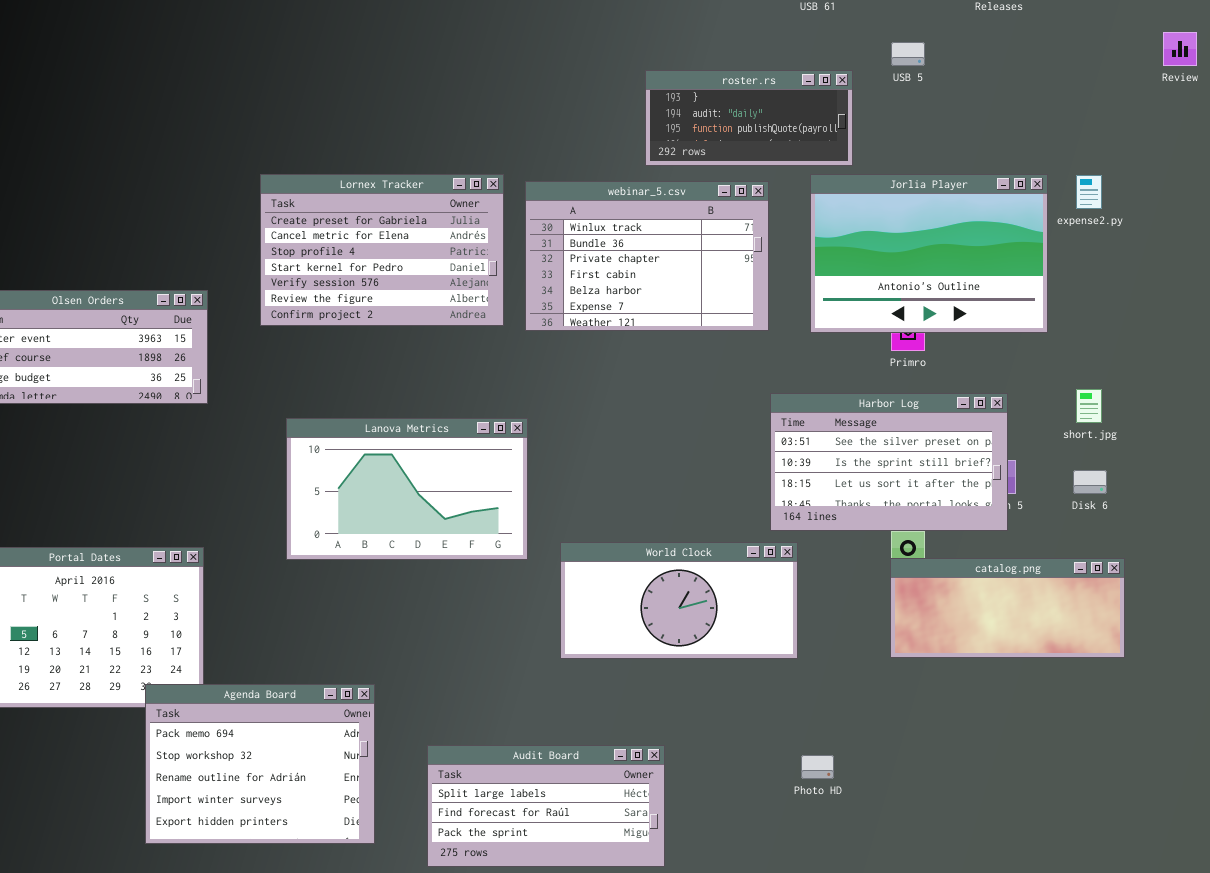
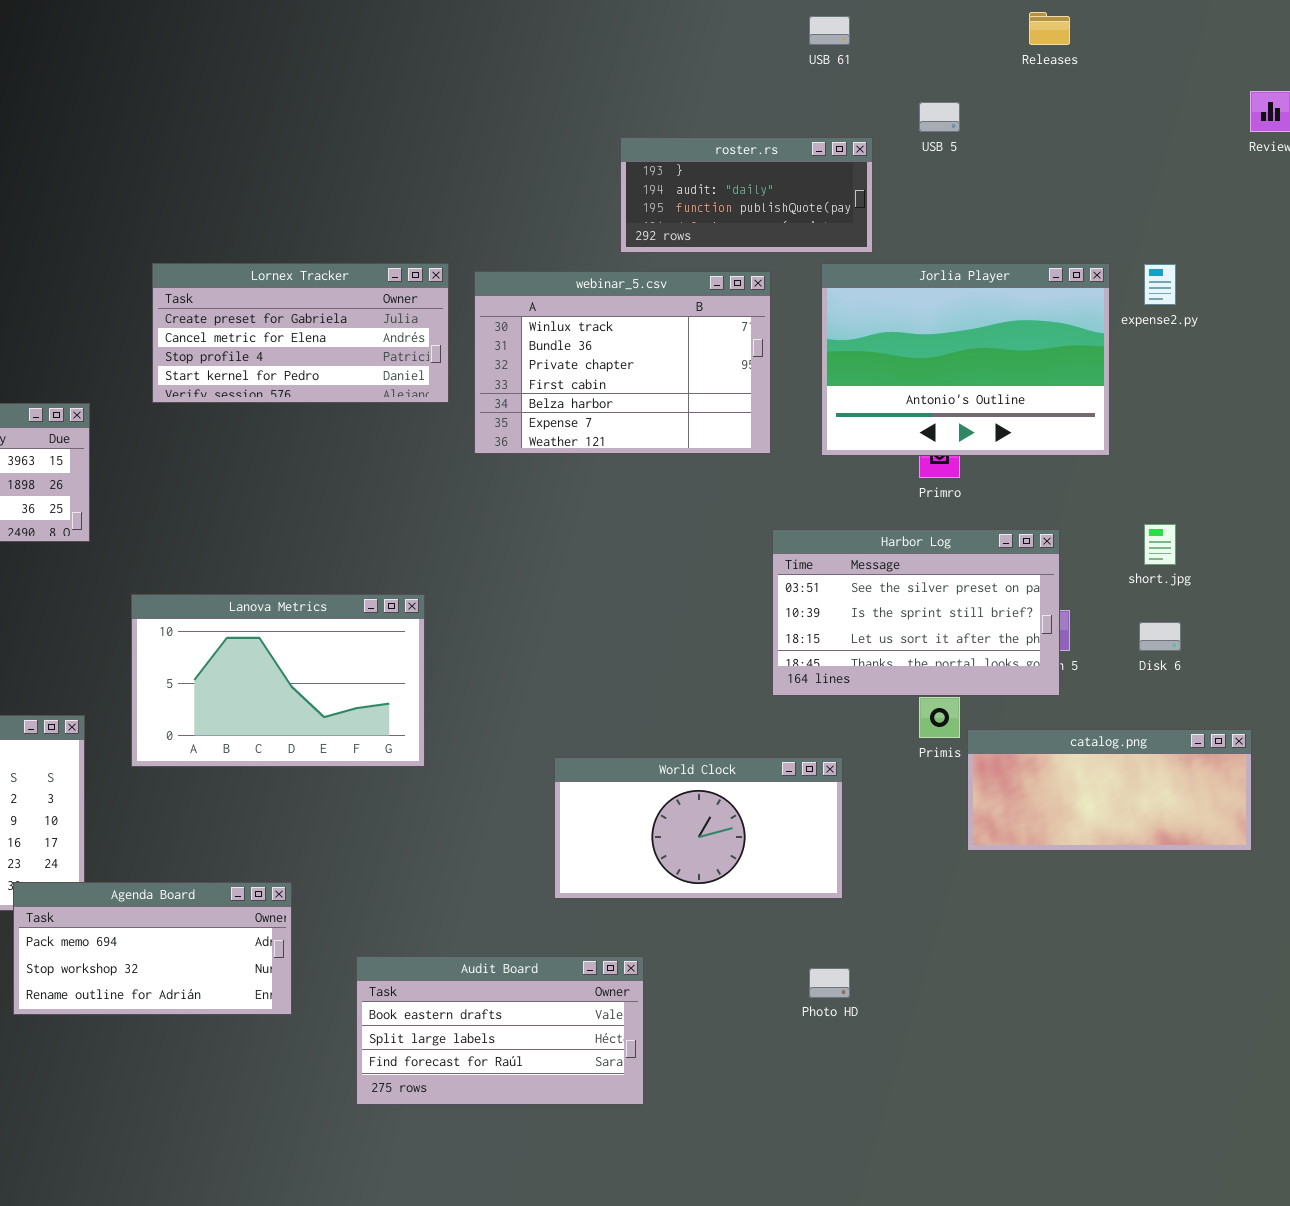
Lornex Tracker: [260,174,504,326] -> [152,263,449,403], resized
Lanova Metrics: [286,418,528,560] -> [131,594,425,767], moved
World Clock: [560,542,798,659] -> [554,757,843,899], moved
catalog.png: [890,558,1125,658] -> [967,729,1252,851], moved
Agenda Board: [145,684,375,844] -> [13,882,292,1015], resized
Audit Board: [427,745,665,867] -> [356,956,644,1105], scrolled up 1 row

